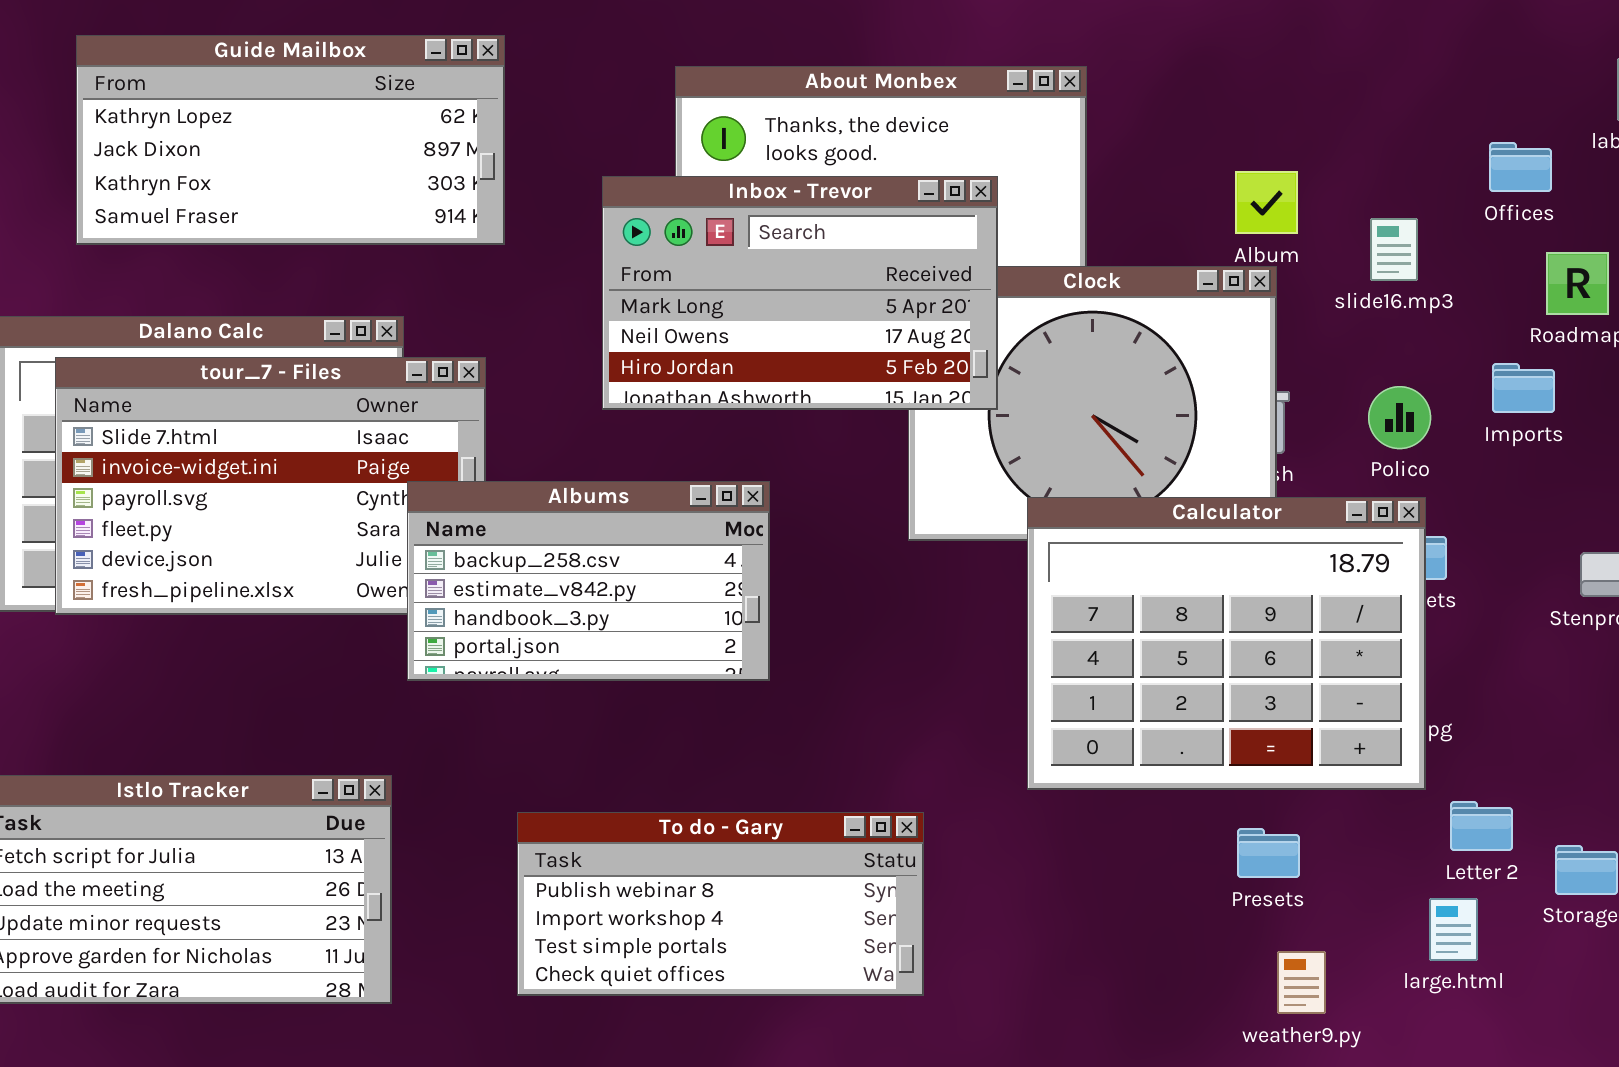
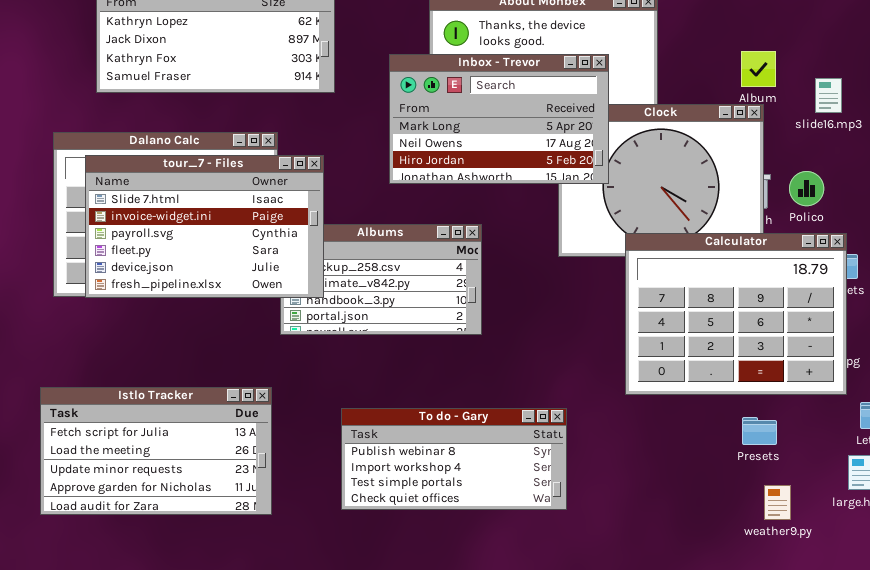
tour_7 - Files: [55,357,486,615] -> [85,155,324,298], raised
Polico: [1368,386,1431,449] -> [789,171,824,206], moved

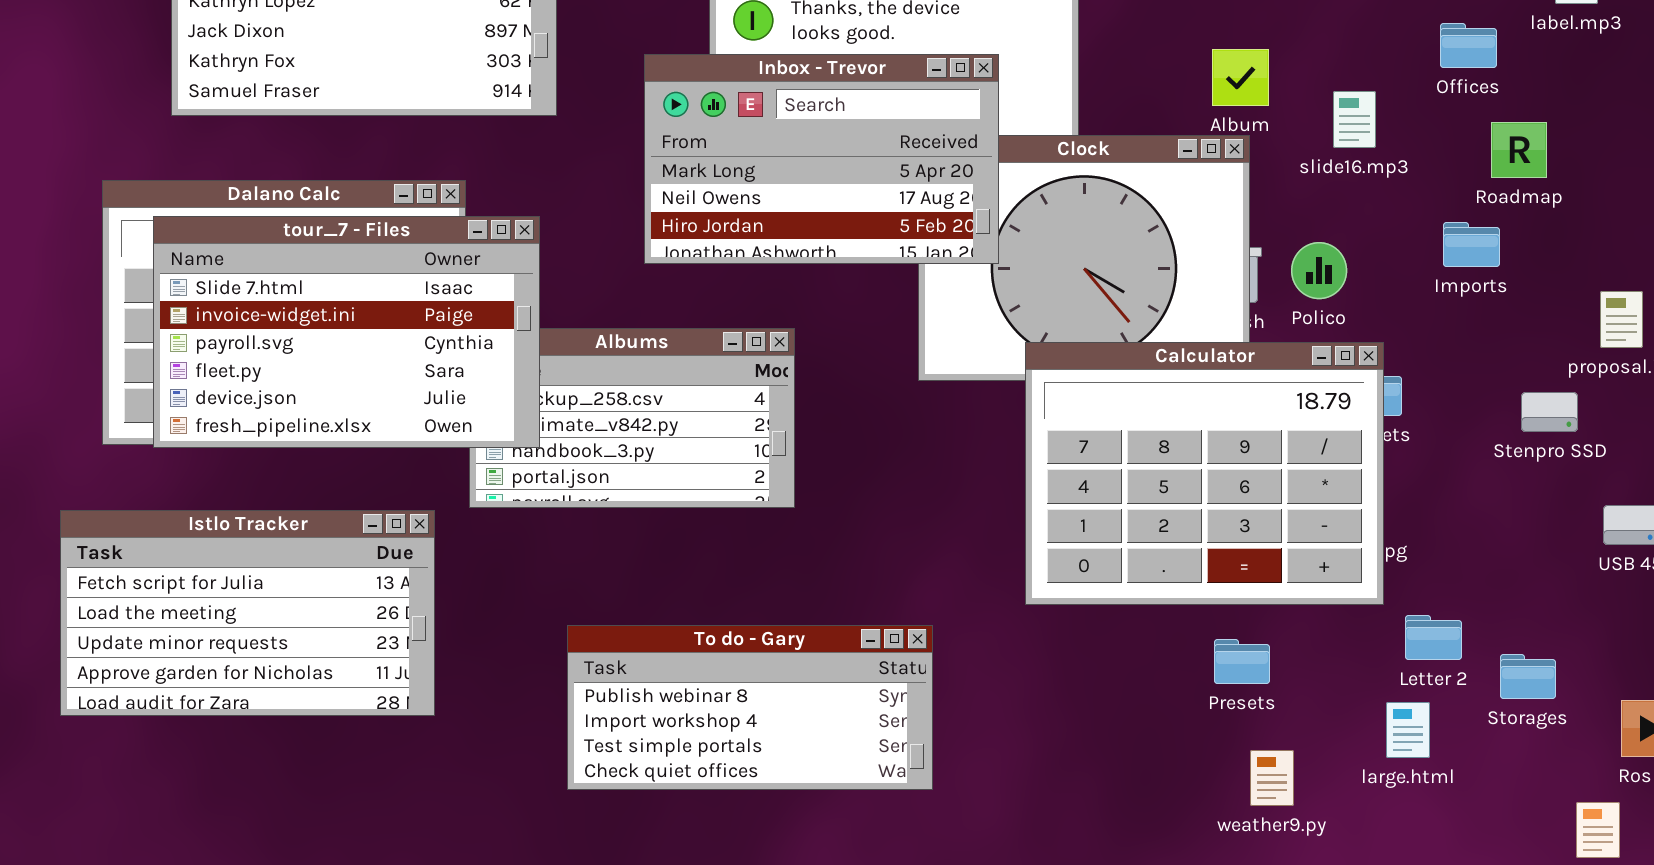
Istlo Tracker: [40,387,272,515] -> [60,510,435,716], moved

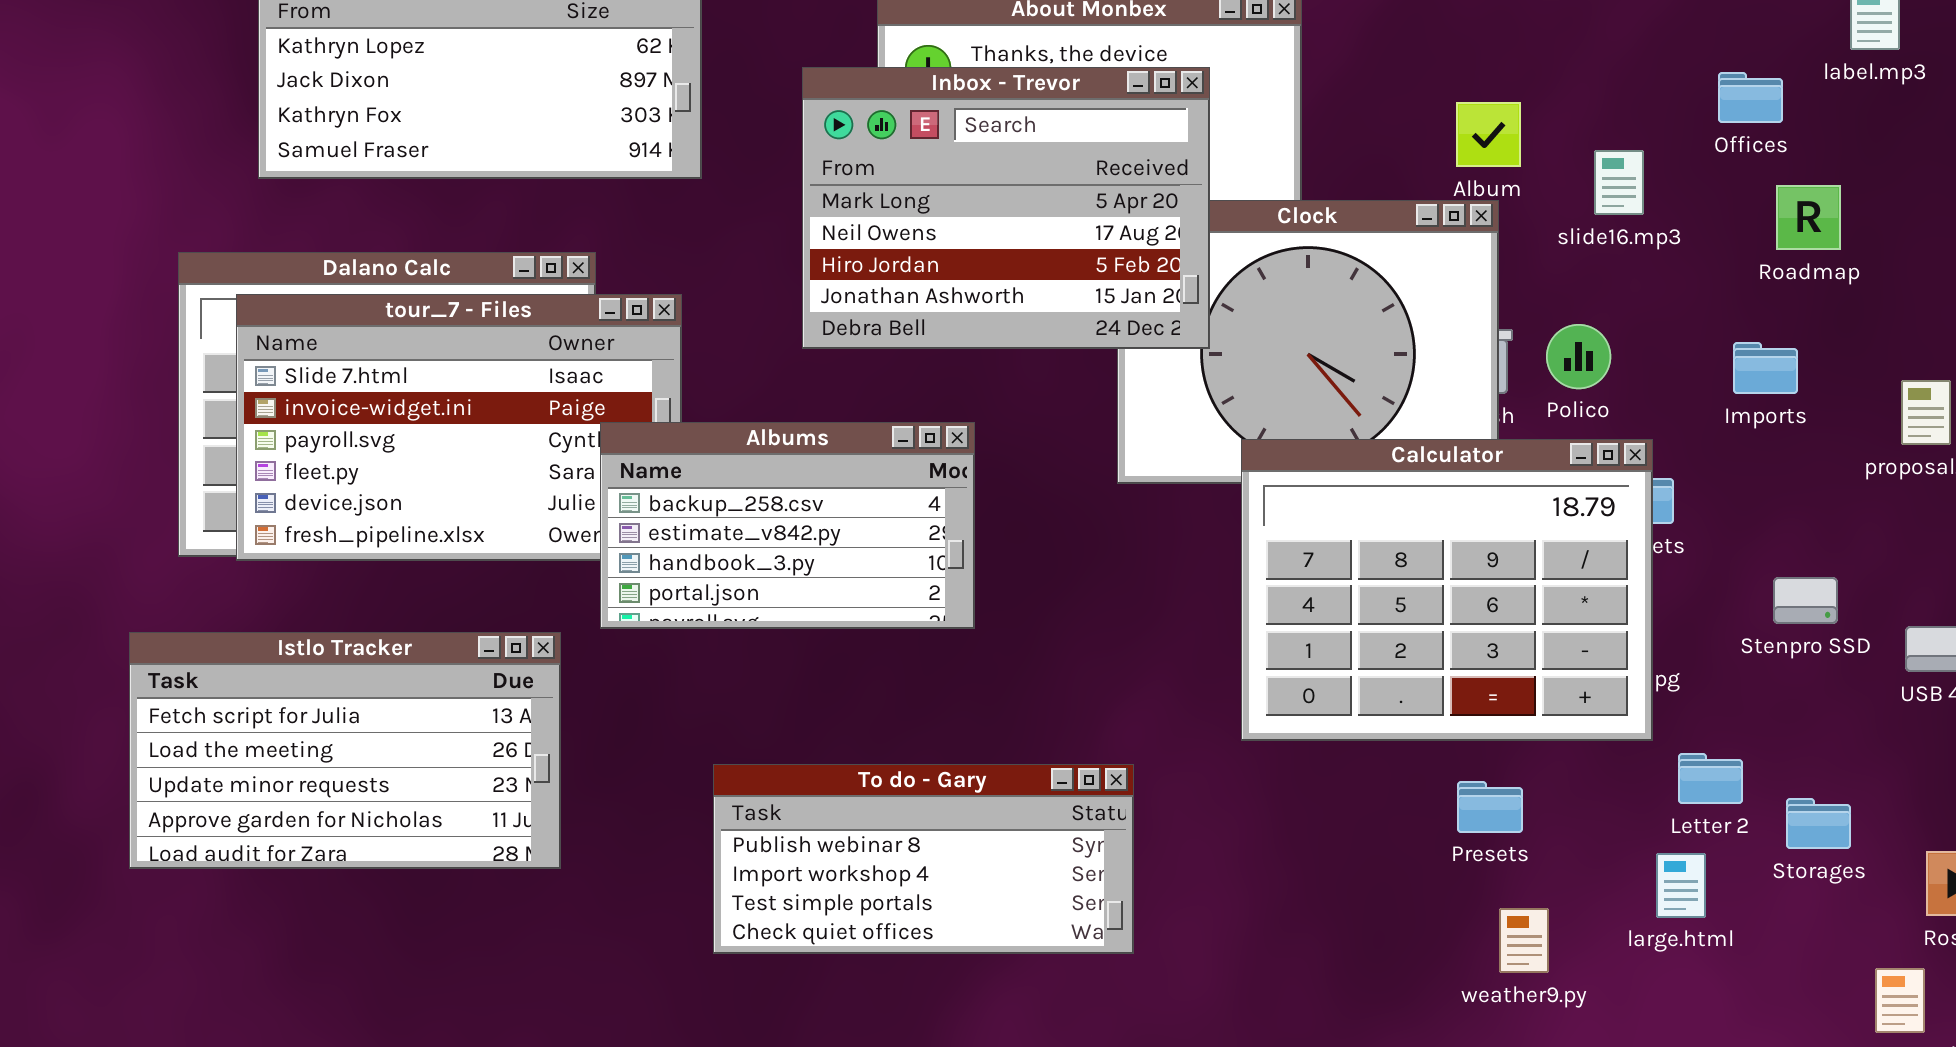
Inbox - Trevor: [644,54,999,264] -> [802,67,1210,349], resized
Imports: [1443,222,1500,267] -> [1733,342,1798,394], moved
Albums: [469,328,795,508] -> [600,422,975,629], raised
Stenpro SSD: [1521,392,1578,432] -> [1773,577,1838,624], moved

